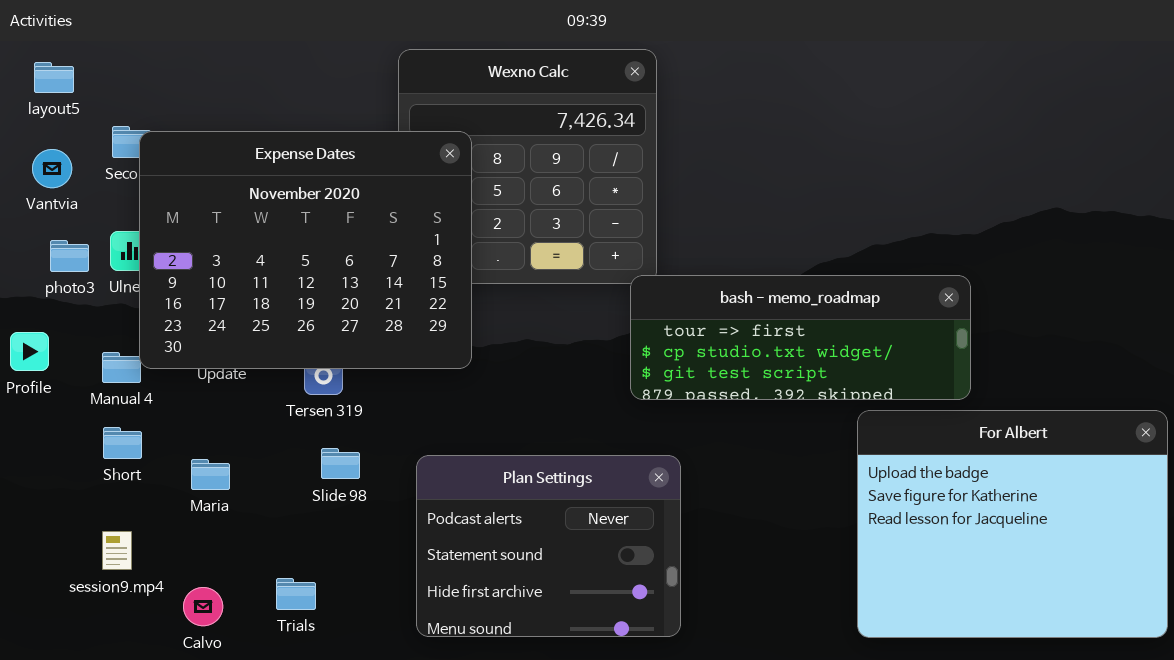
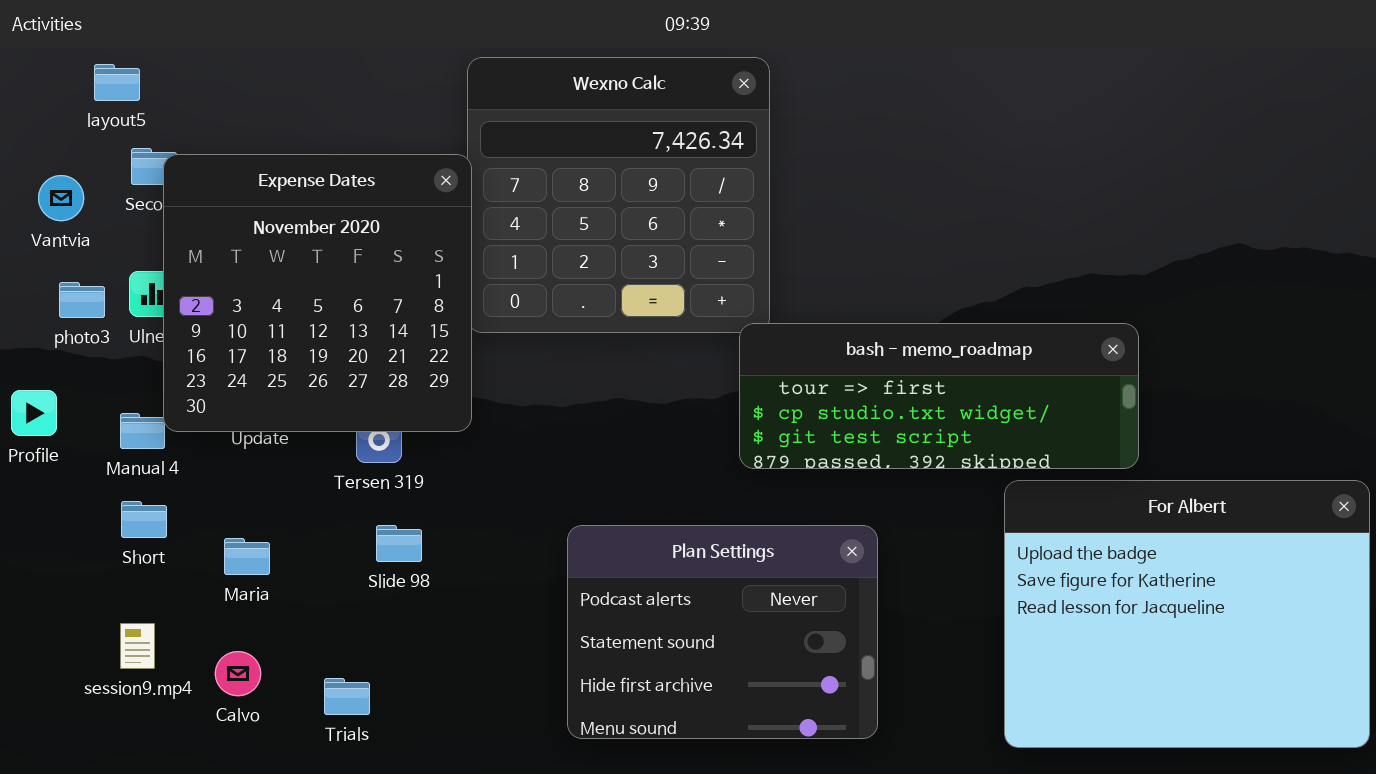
layout5: [34,62,74,93] -> [94,64,140,101], moved
Expense Dates: [139,131,472,369] -> [163,154,472,432], resized
Plan Settings: [416,455,681,637] -> [567,525,878,739], moved
Calvo: [183,587,223,626] -> [215,651,261,696], moved

